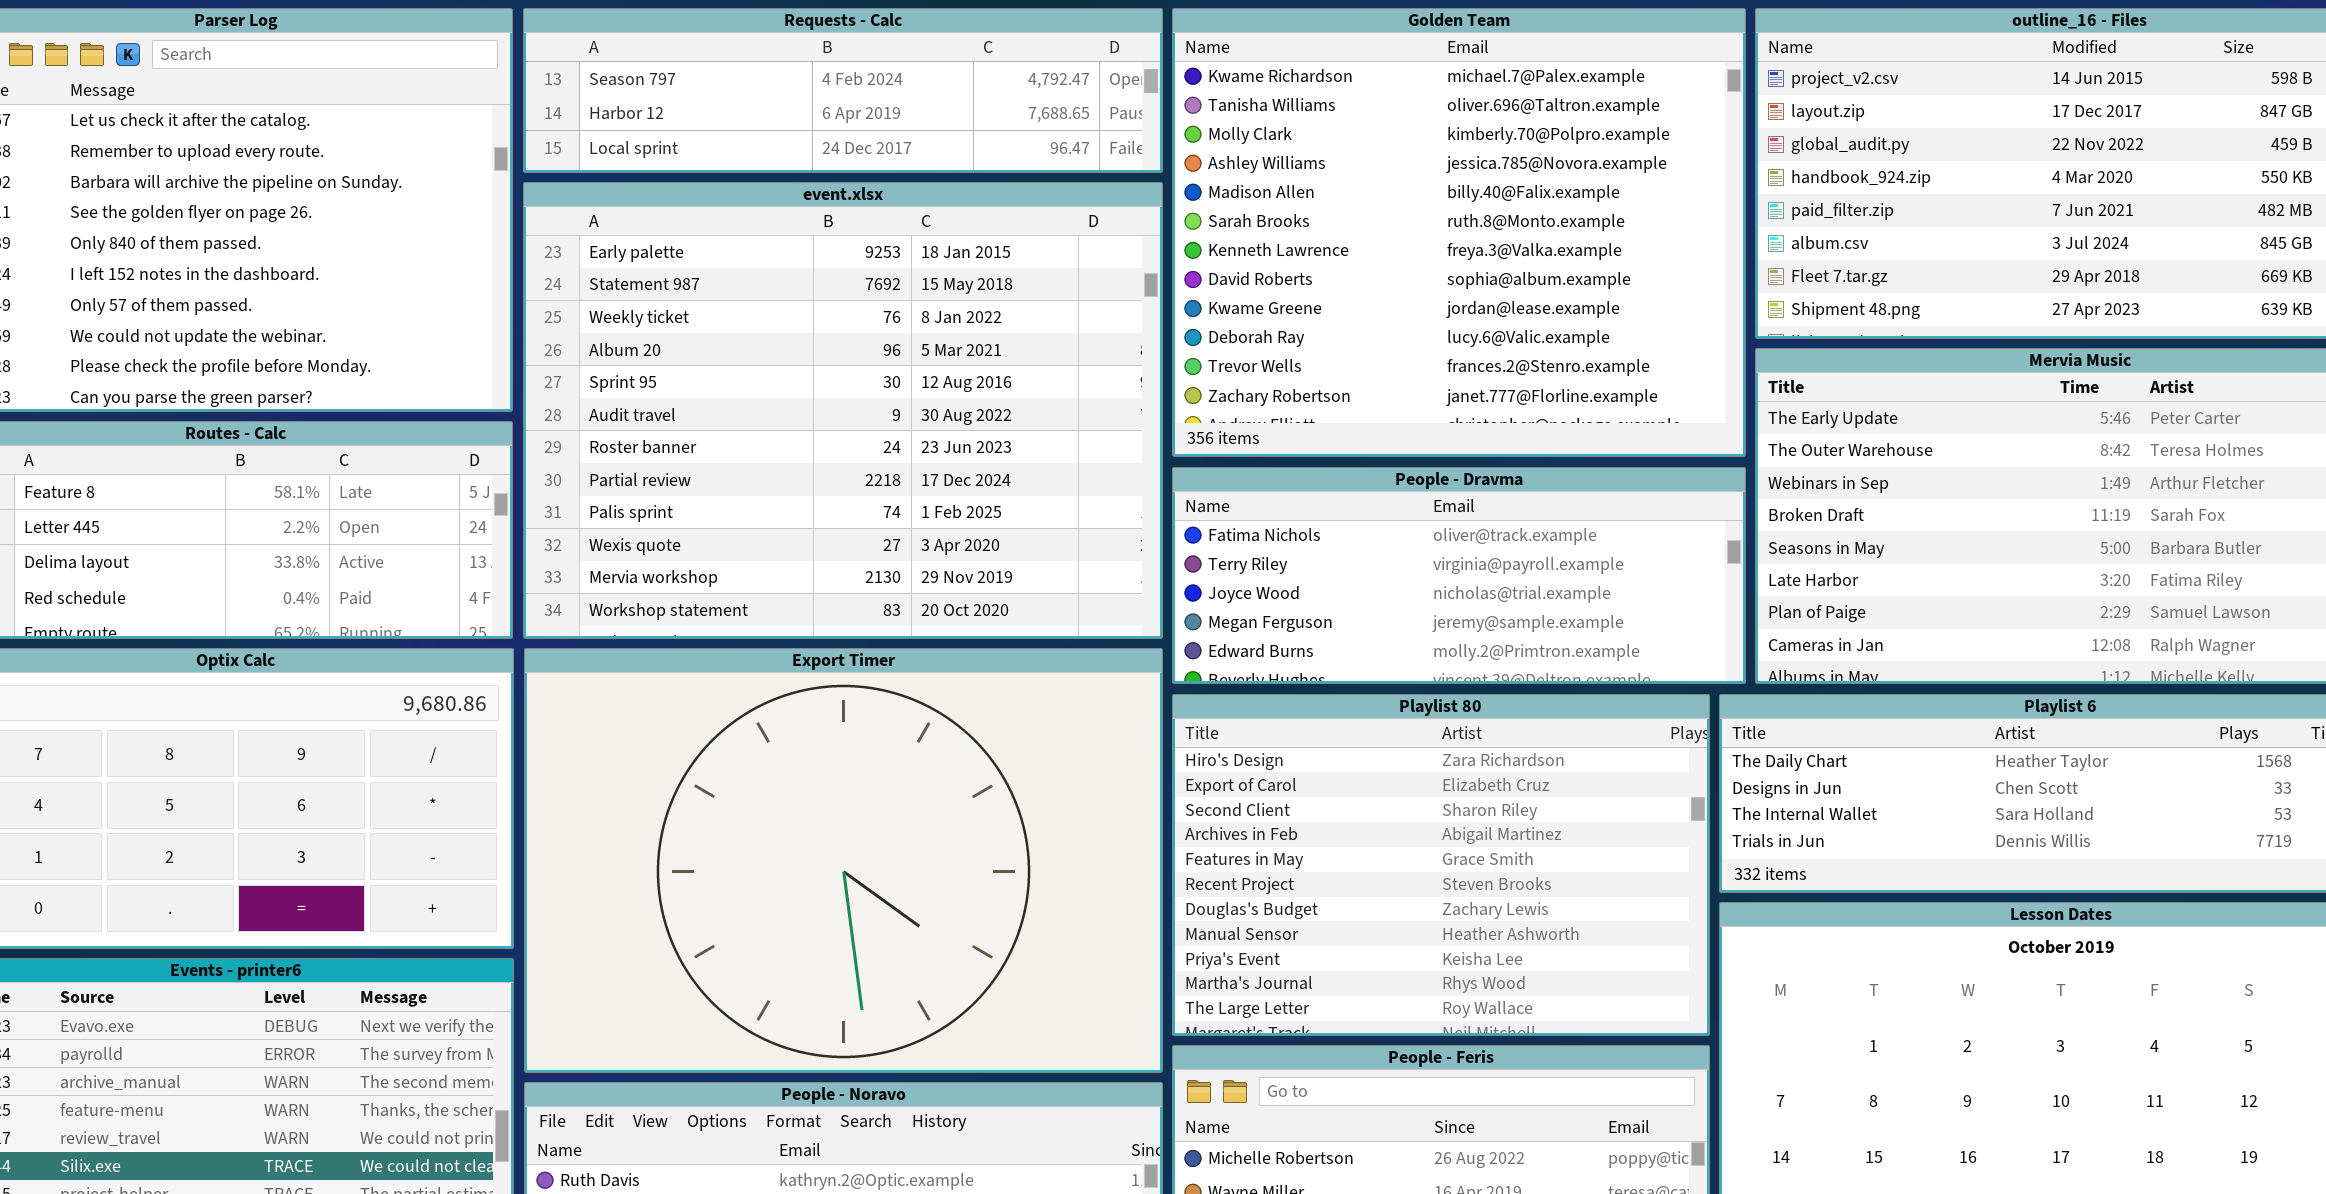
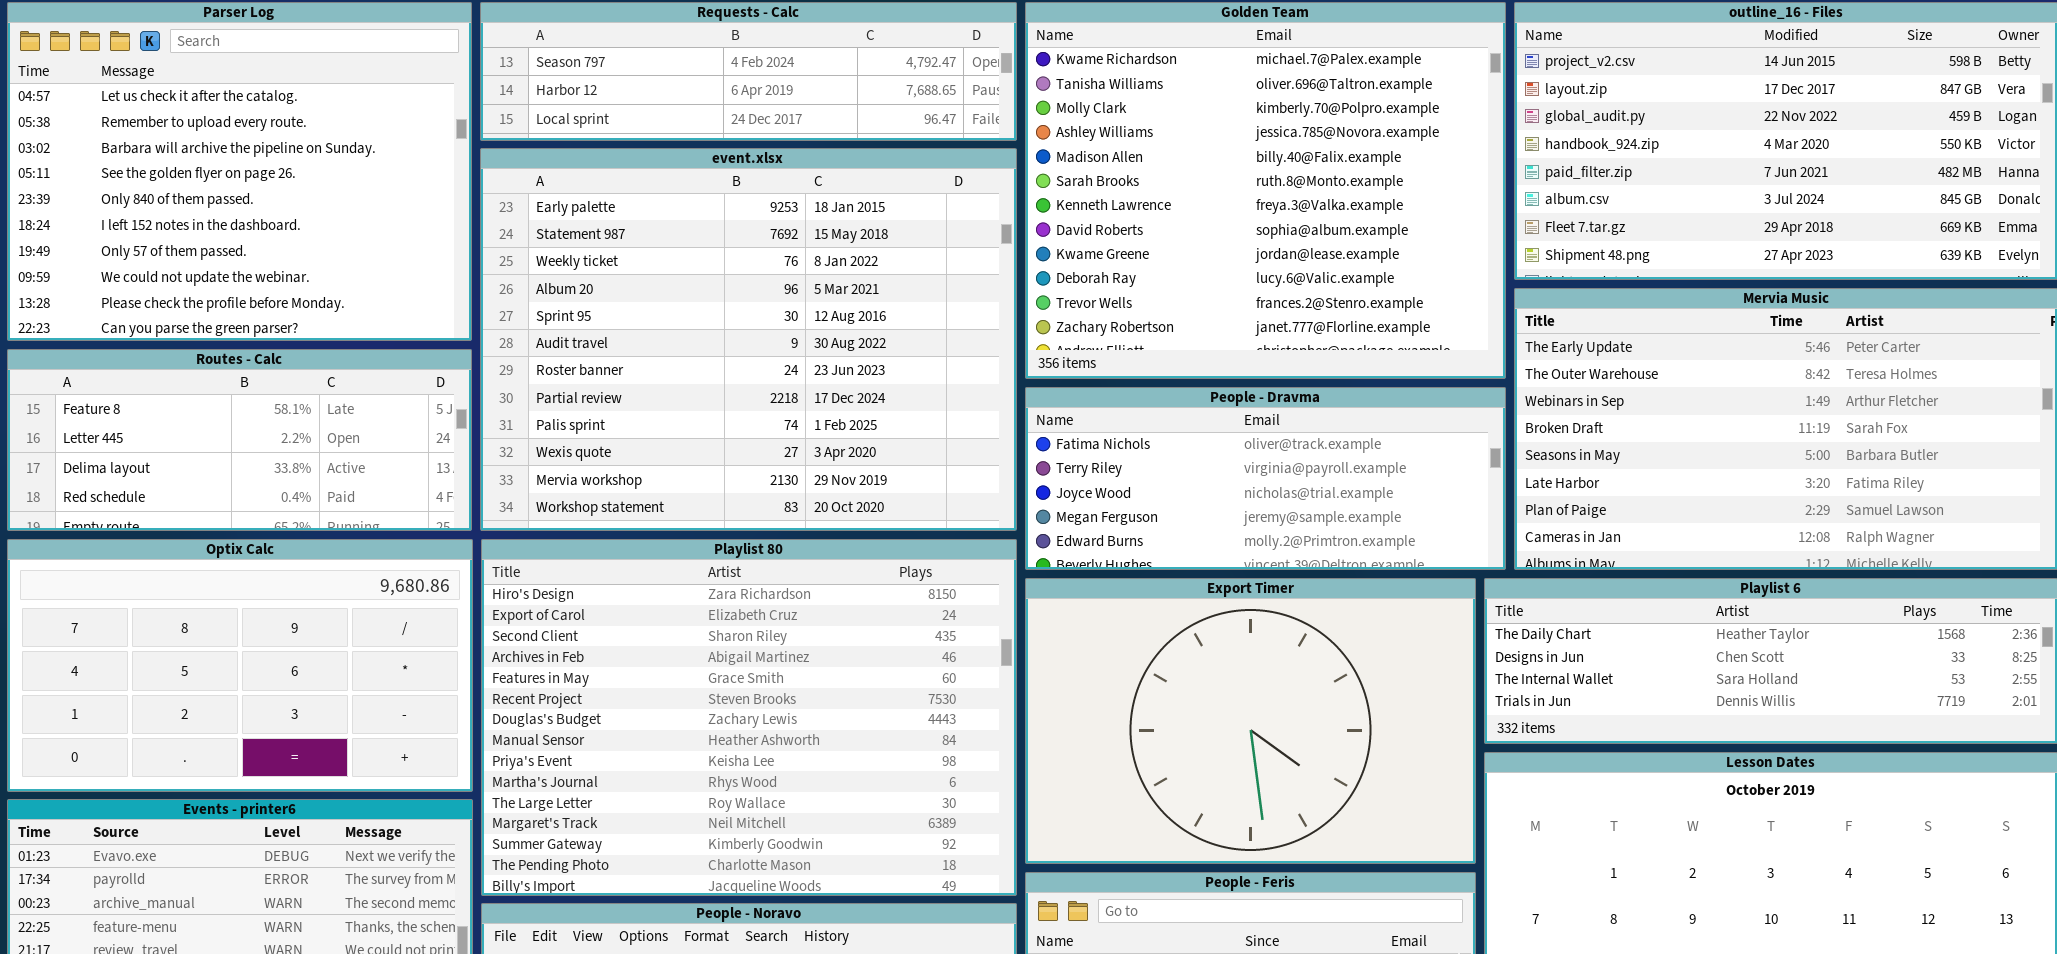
Export Timer: [524,648,1163,1073] -> [1025,578,1476,864], moved, resized
Playlist 80: [1172,694,1710,1036] -> [481,539,1017,896], moved, resized

